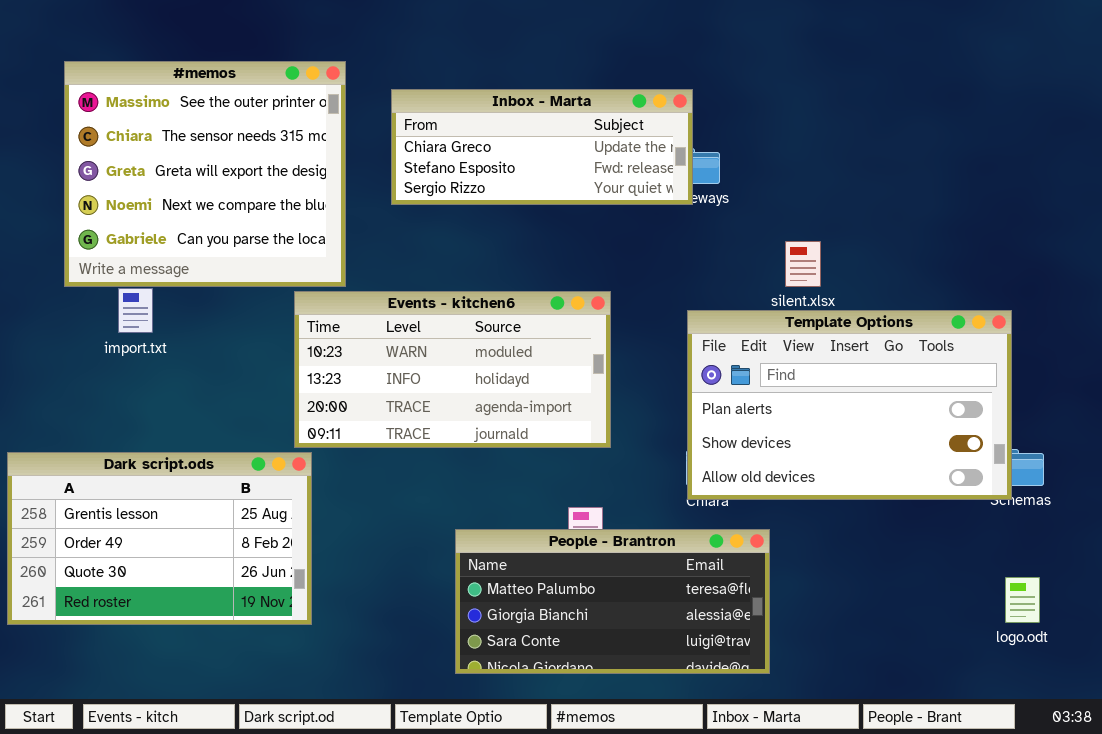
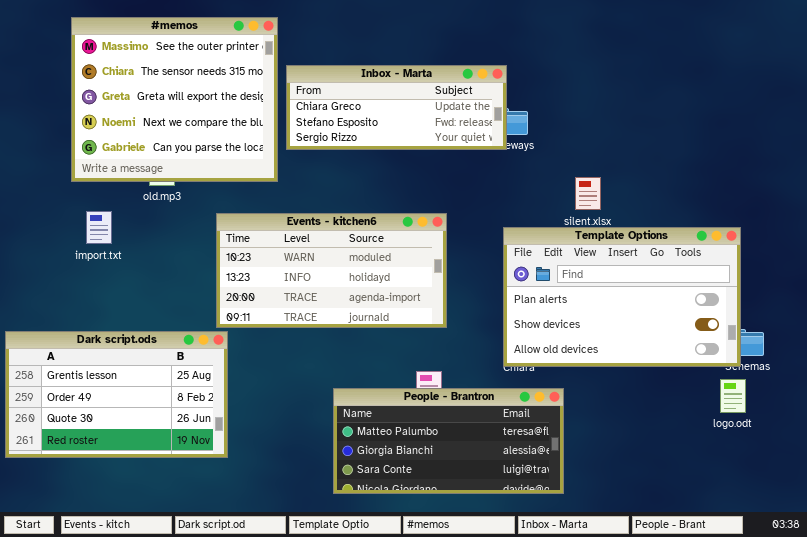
#memos: [64,61,346,287] -> [71,17,278,182], moved
logo.odt: [1005,577,1040,623] -> [720,379,746,413], moved

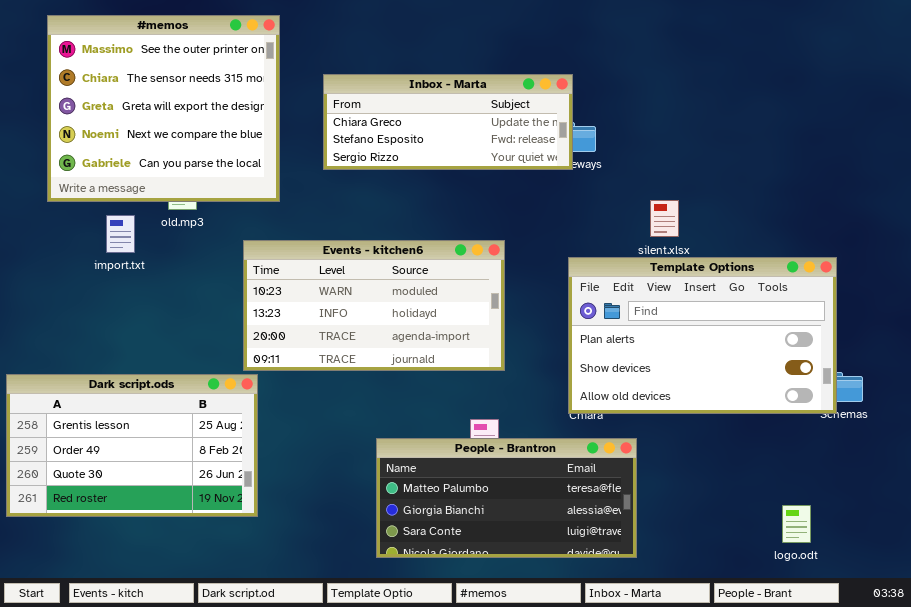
#memos: [71,17,278,182] -> [47,15,280,202], moved
import.txt: [86,211,112,244] -> [106,215,135,253], moved
logo.odt: [720,379,746,413] -> [782,505,811,543], moved

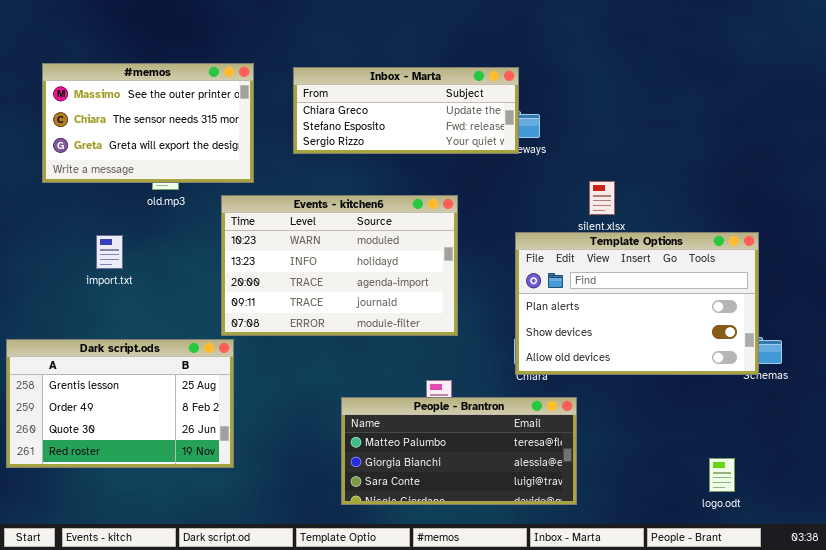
#memos: [47,15,280,202] -> [42,63,254,183], resized
import.txt: [106,215,135,253] -> [96,235,123,269], moved
Events - kitchen6: [243,240,505,371] -> [221,195,458,336], resized

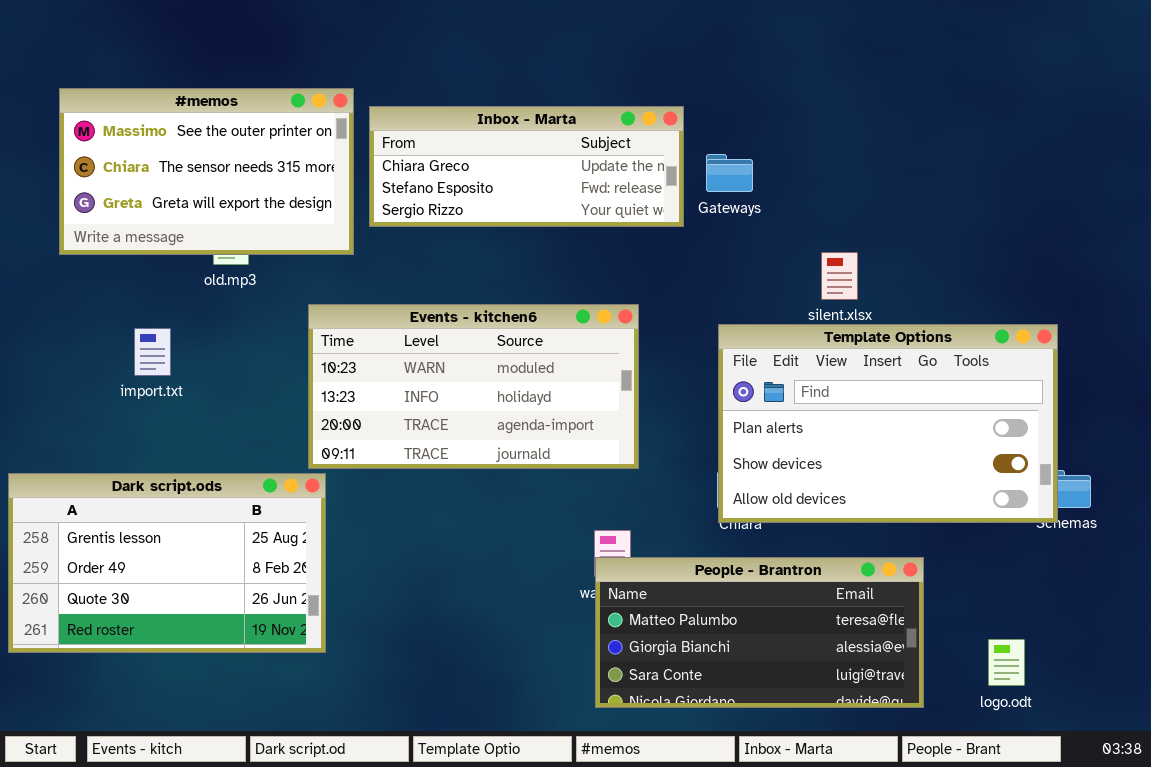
Inbox - Marta: [293,67,519,154] -> [369,106,684,227], moved
Events - kitchen6: [221,195,458,336] -> [308,304,639,469], resized
People - Brantron: [341,397,577,505] -> [595,557,924,708], moved

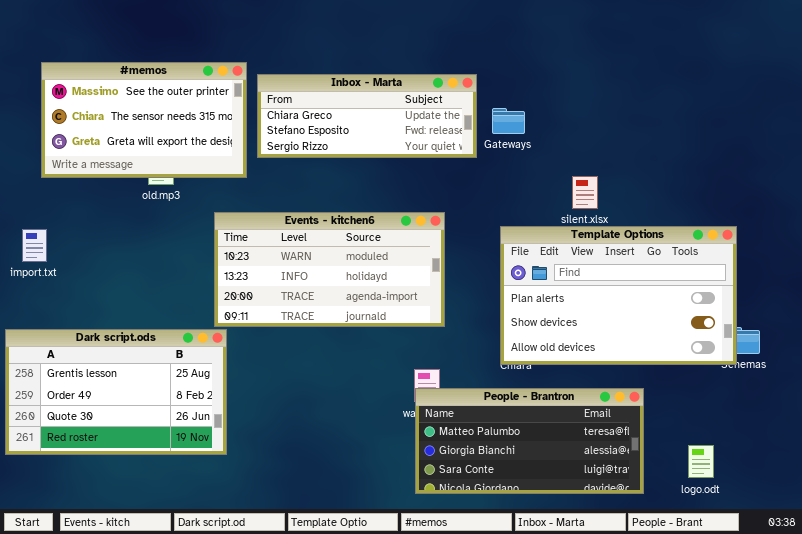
import.txt: [134,328,171,376] -> [22,229,47,262], moved

